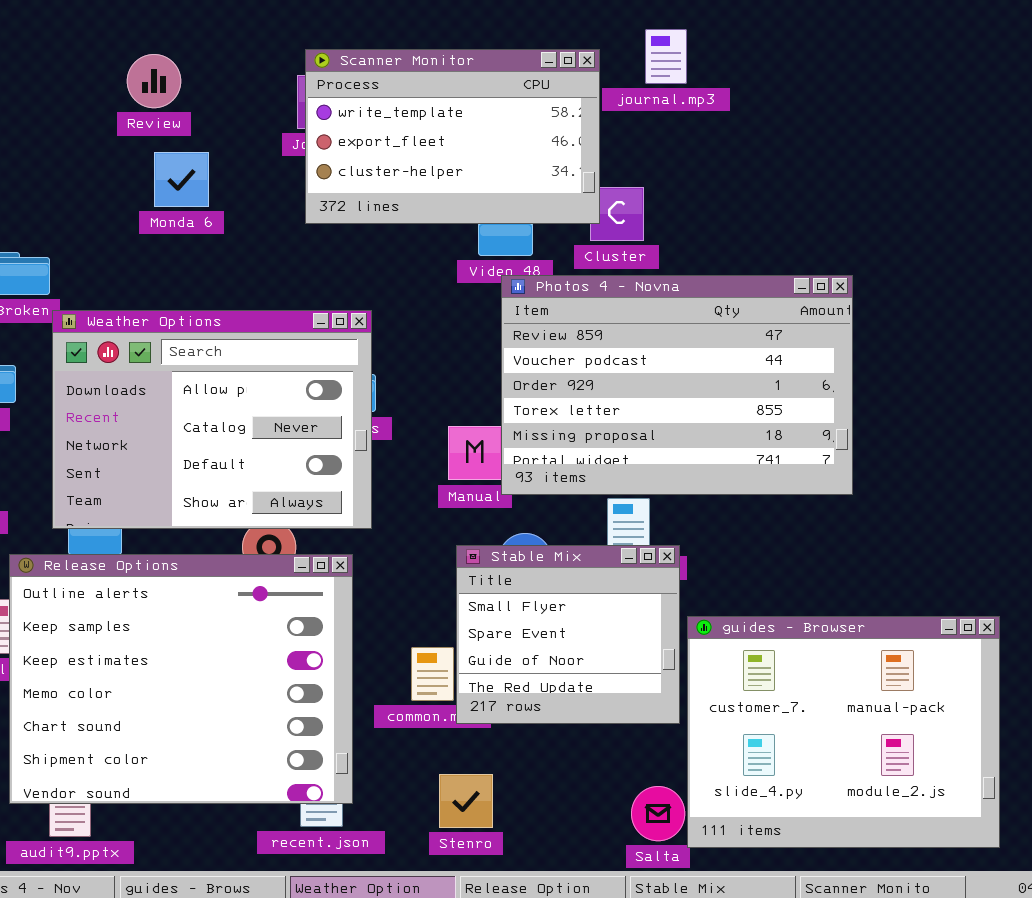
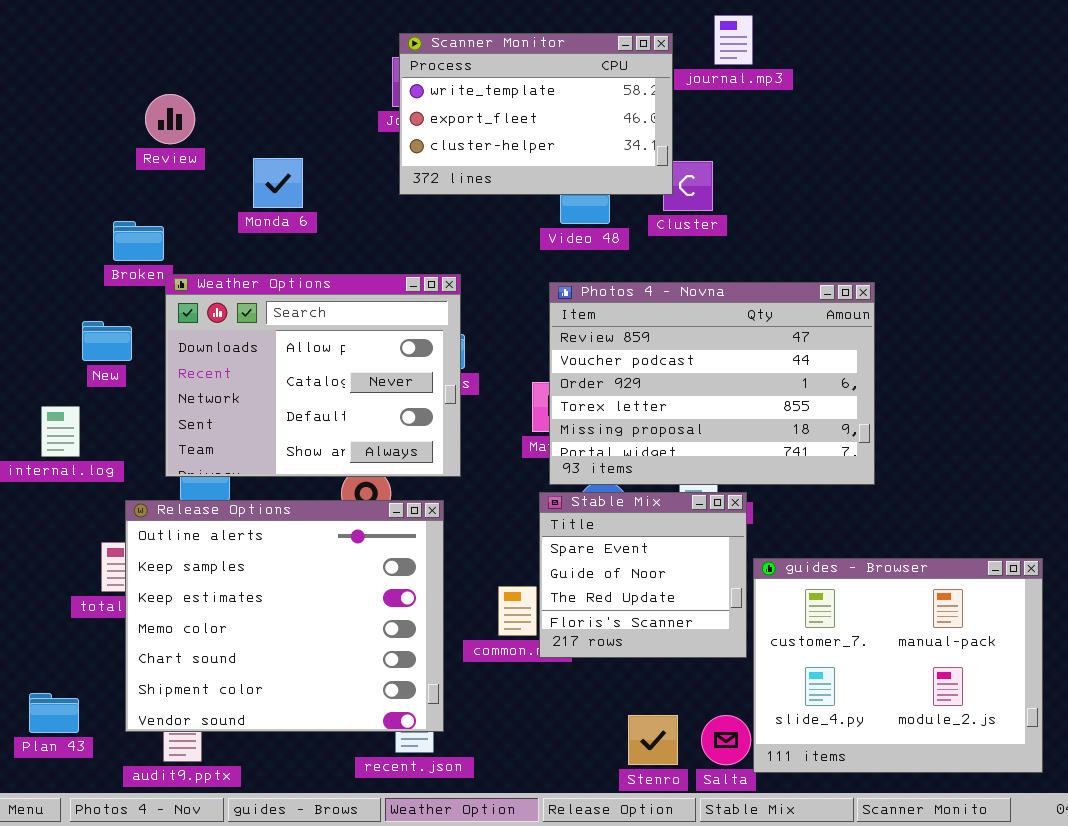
Review: [127,54,181,108] -> [145,94,195,144], moved
Monda 6: [154,152,209,207] -> [253,158,303,208], moved
Photos 4 - Novna: [501,275,853,495] -> [549,282,875,485], moved
Stable Mix: [456,545,680,724] -> [539,492,747,658], scrolled down 1 row
Stenro: [439,774,493,828] -> [628,715,678,765], moved

